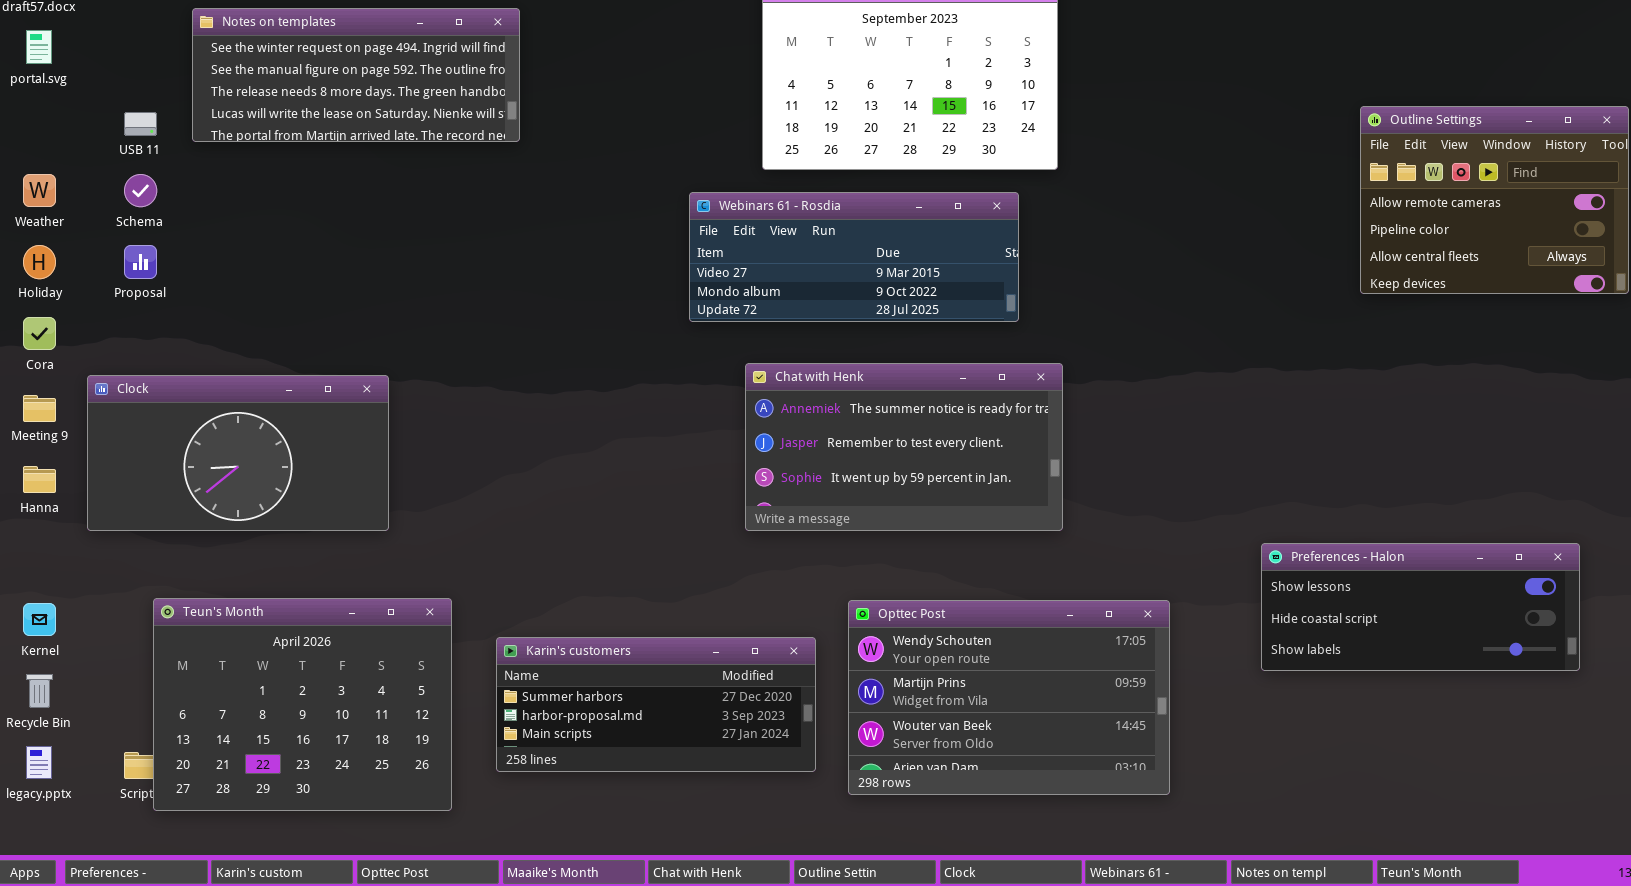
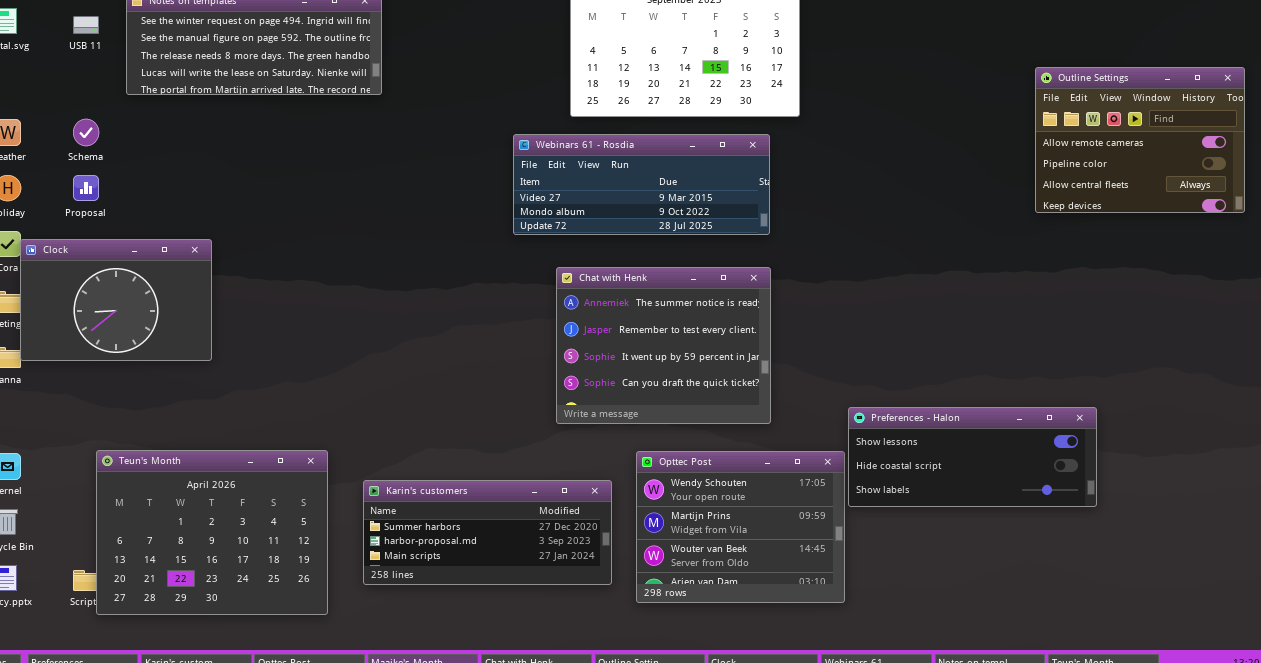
USB 11: [124,112,157,136] -> [73,16,99,34], moved
Chat with Henk: [745,363,1063,531] -> [556,267,771,424], resized
Clock: [87,375,389,531] -> [20,239,212,361], moved, resized
Preferences - Halon: [1261,543,1580,671] -> [848,407,1097,507], moved
Opttec Post: [848,600,1170,795] -> [636,451,845,603], resized

